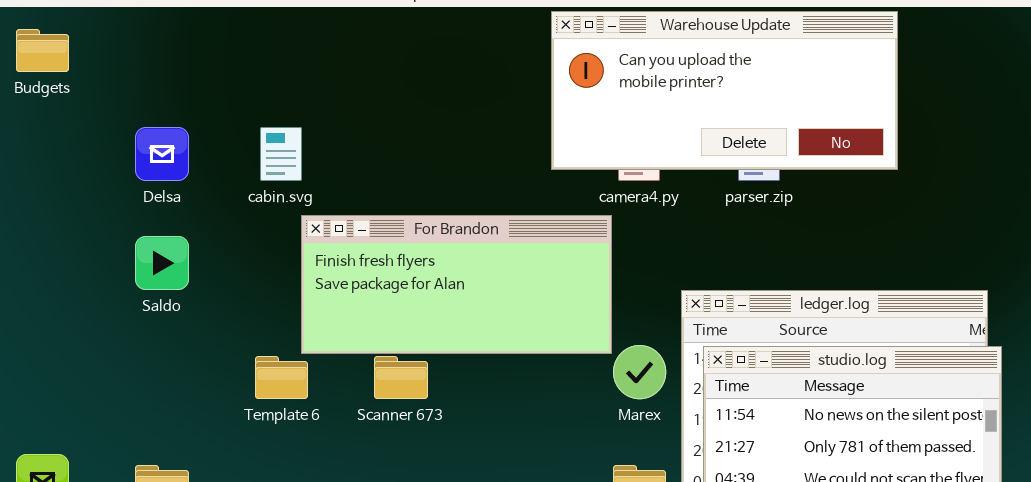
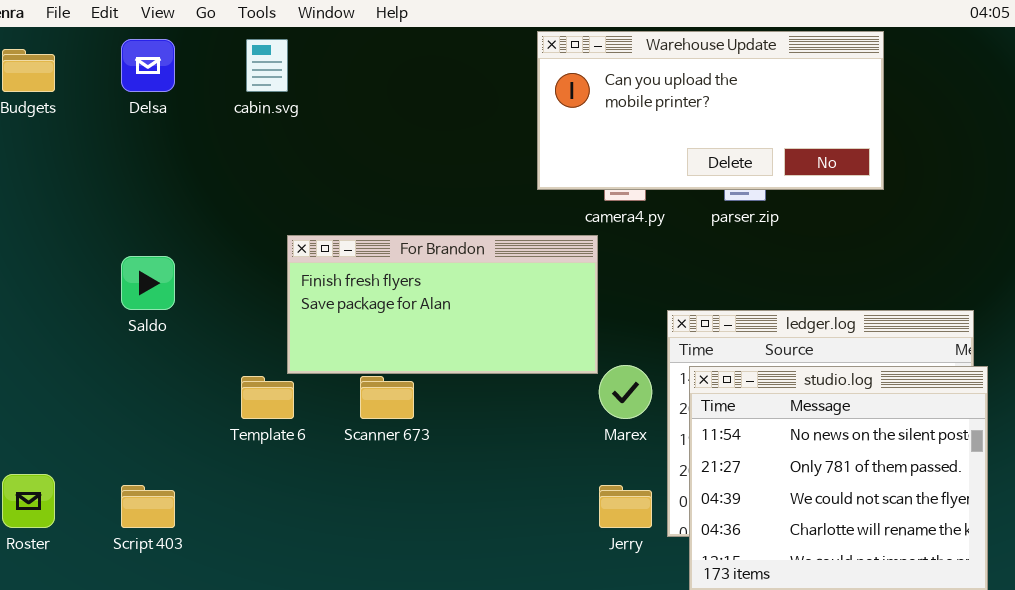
Delsa: [135,127,189,181] -> [121,39,175,92], moved
cabin.svg: [260,127,302,181] -> [246,39,288,92], moved

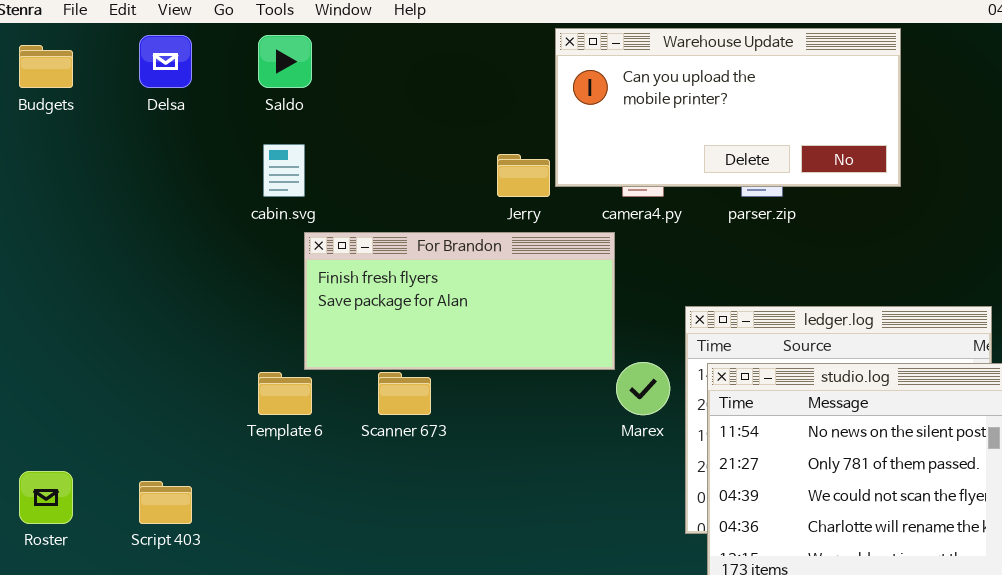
cabin.svg: [246,39,288,92] -> [263,144,305,197], moved
Saldo: [121,256,175,310] -> [258,35,312,88], moved
Jerry: [599,485,652,528] -> [497,154,550,197], moved

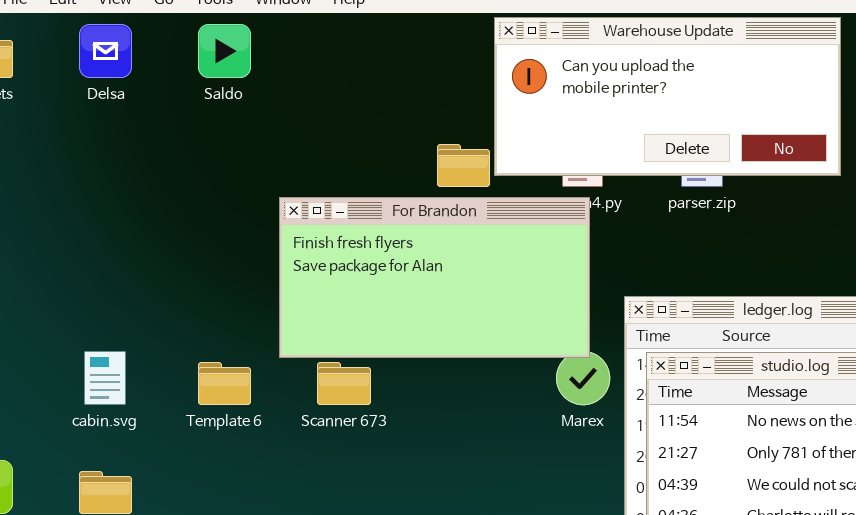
cabin.svg: [263,144,305,197] -> [84,351,126,405], moved
For Brandon: [304,232,615,370] -> [279,197,590,358], moved, resized

